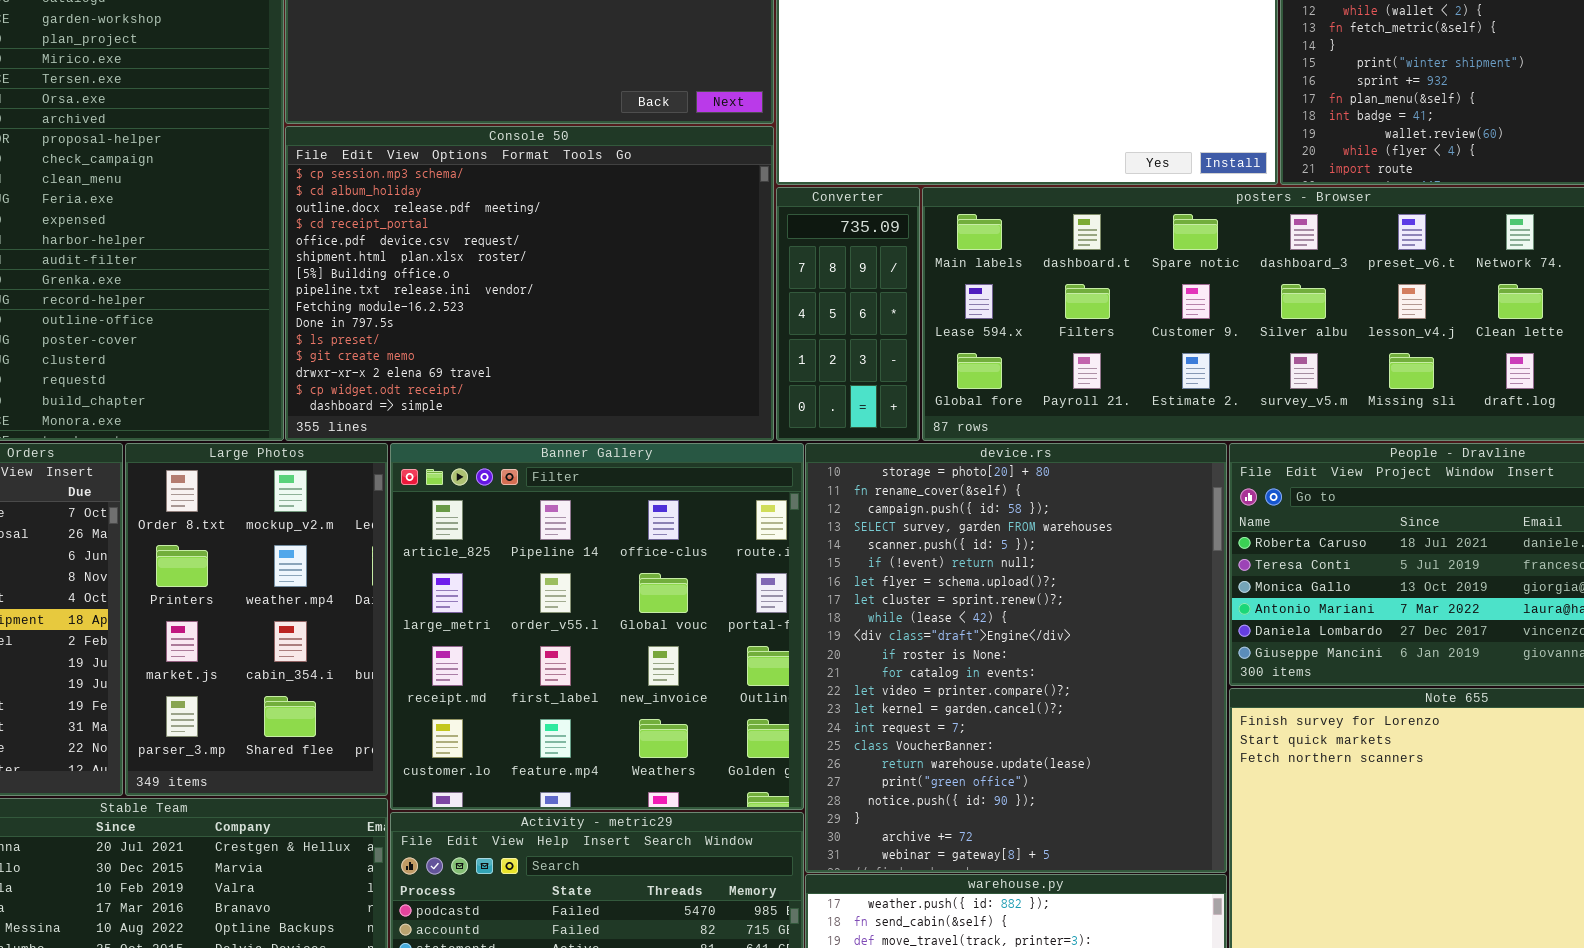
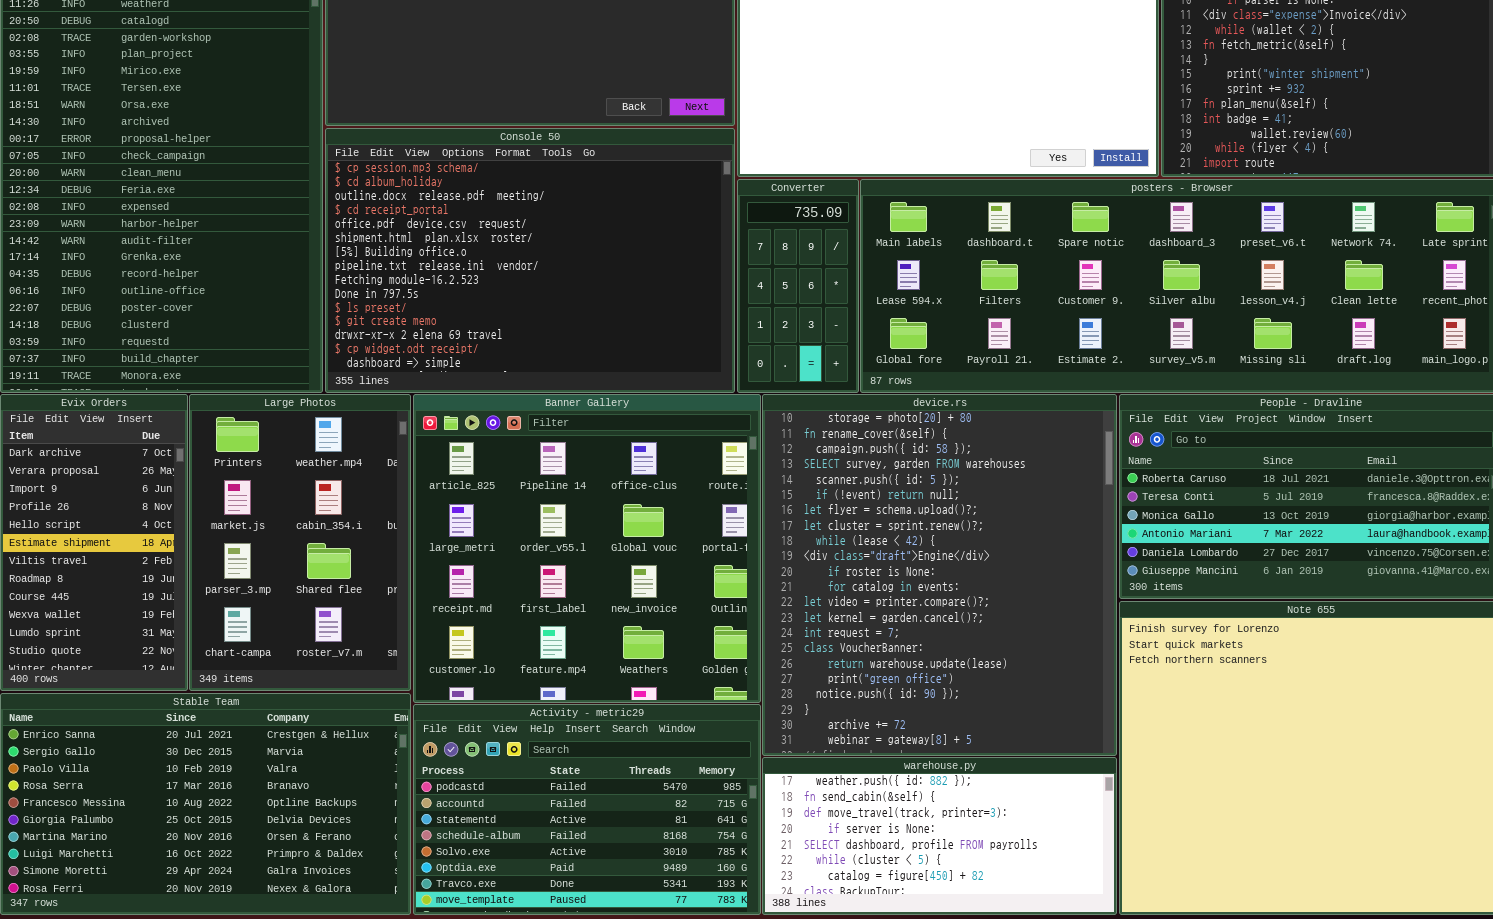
Large Photos: [125,443,388,796] -> [189,394,411,691], scrolled down 1 row

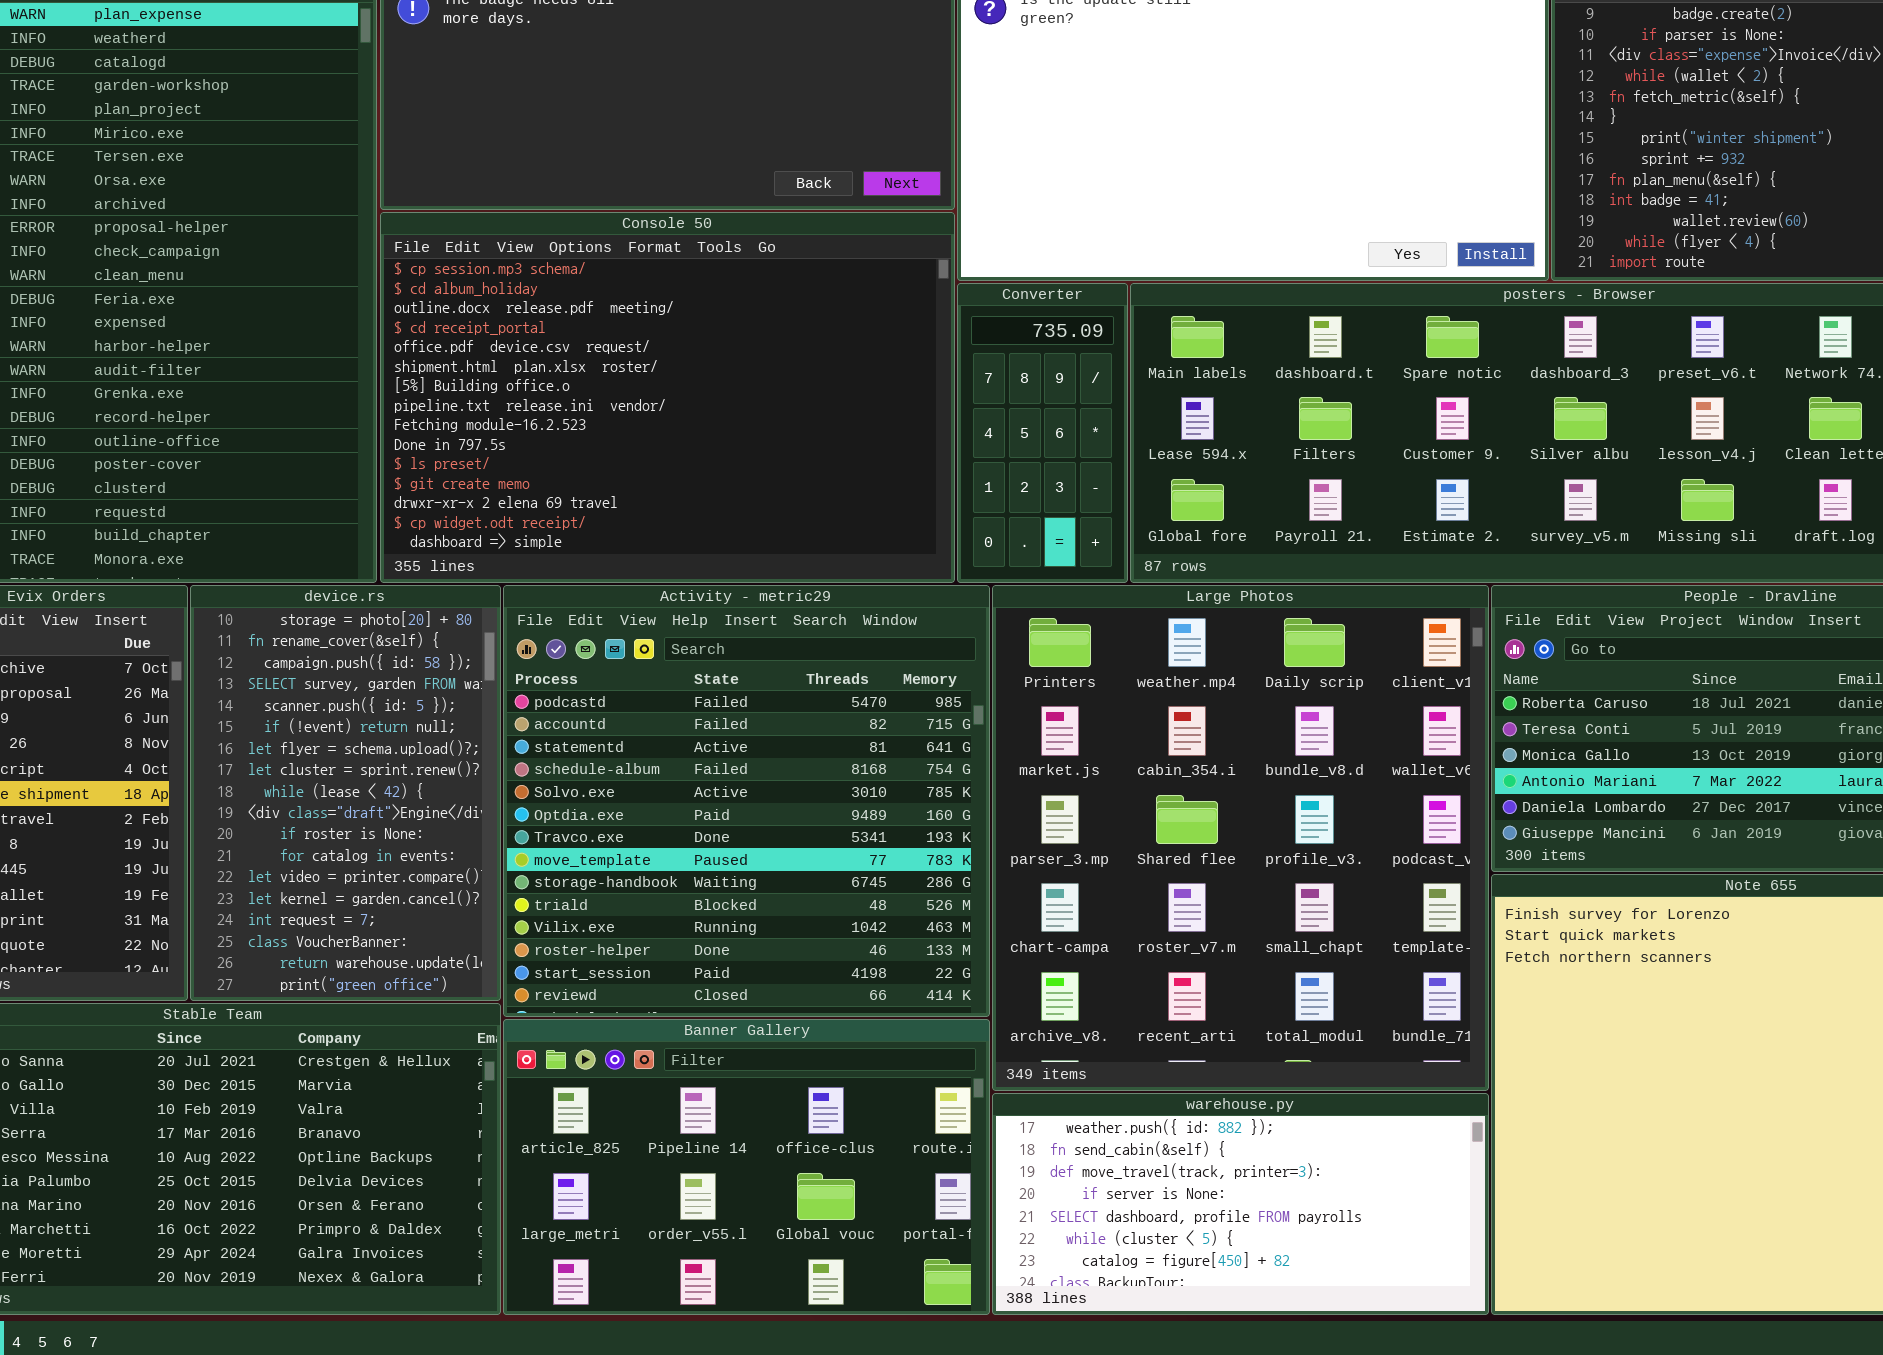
Large Photos: [189,394,411,691] -> [992,585,1489,1091], moved, resized
Banner Gallery: [413,394,761,703] -> [503,1019,990,1315], moved, resized
device.rs: [762,394,1117,756] -> [190,585,501,1001], moved, resized
Activity - metric29: [413,704,761,915] -> [503,585,990,1017], moved, resized

